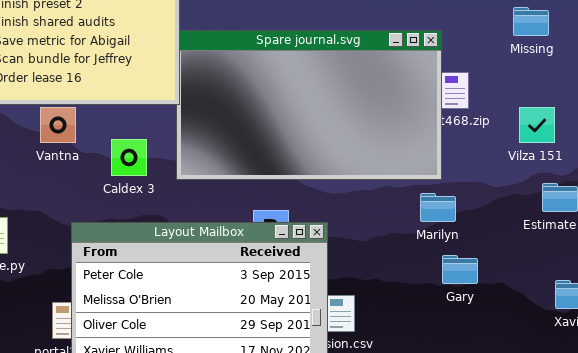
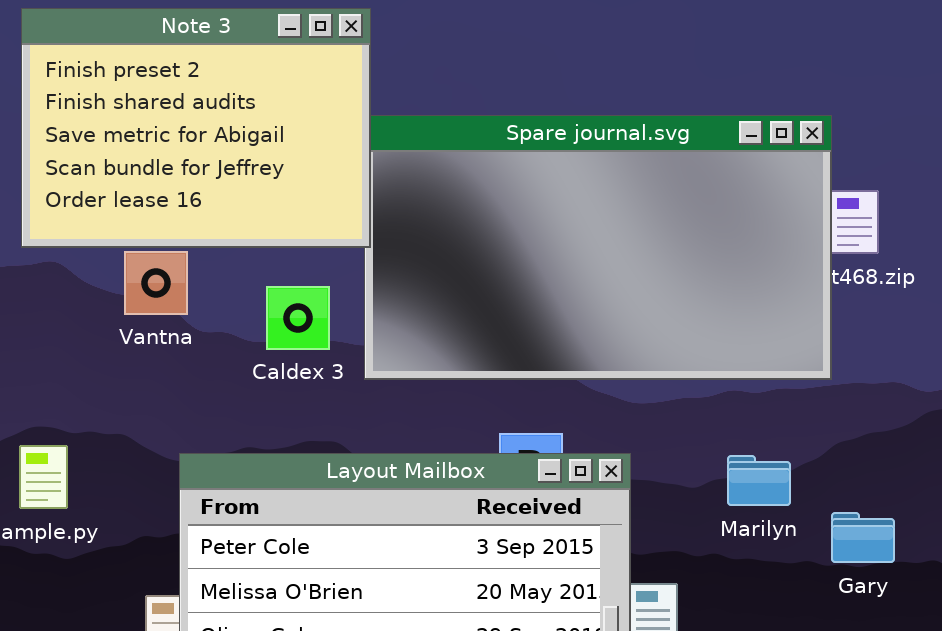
Caldex 3: [111,139,147,176] -> [266,286,330,350], moved
Marilyn: [420,193,456,222] -> [727,455,791,506], moved

